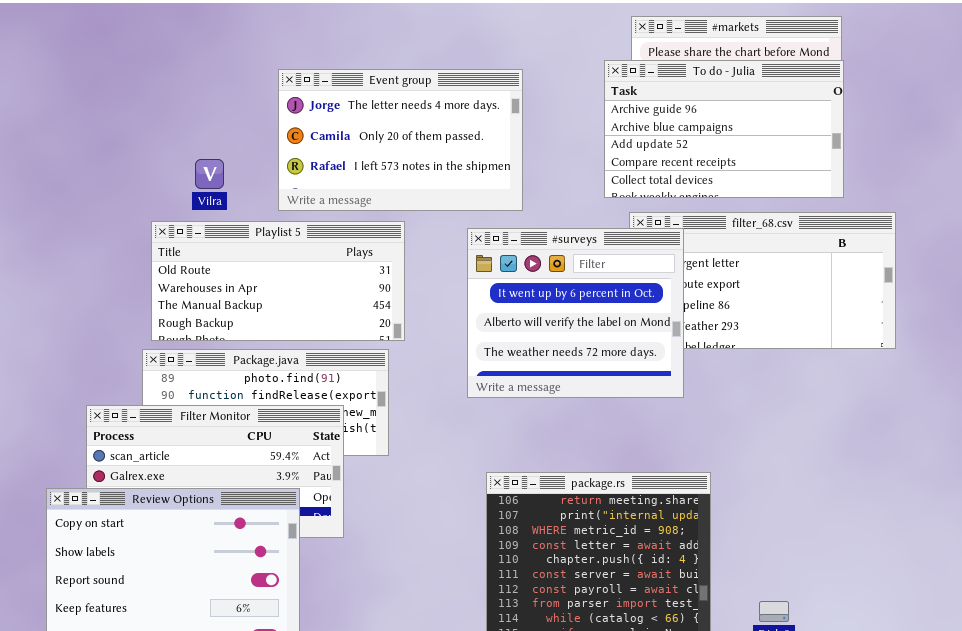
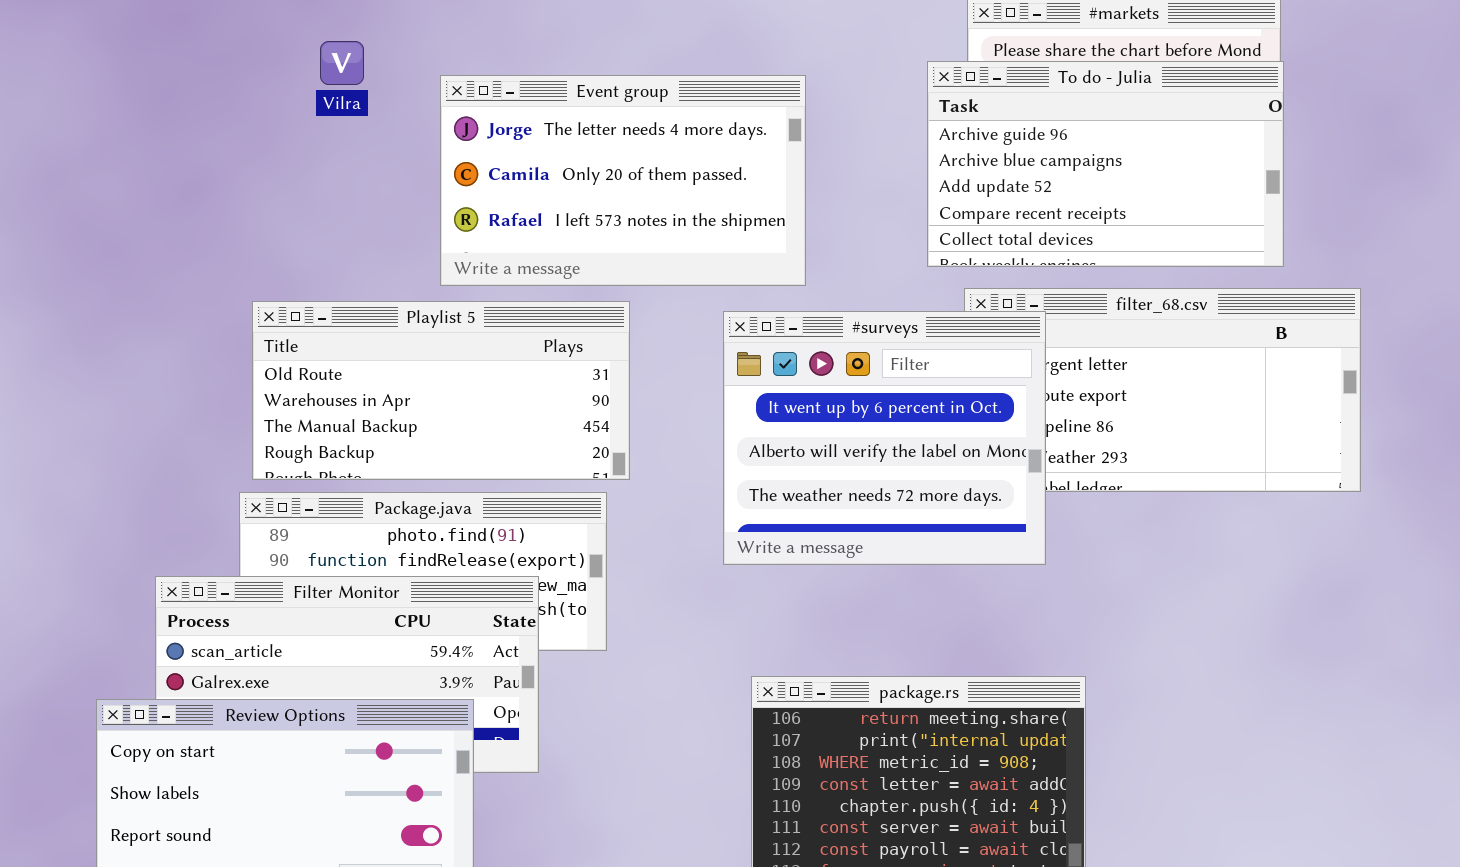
Vilra: [195,159,224,189] -> [320,41,364,85], moved

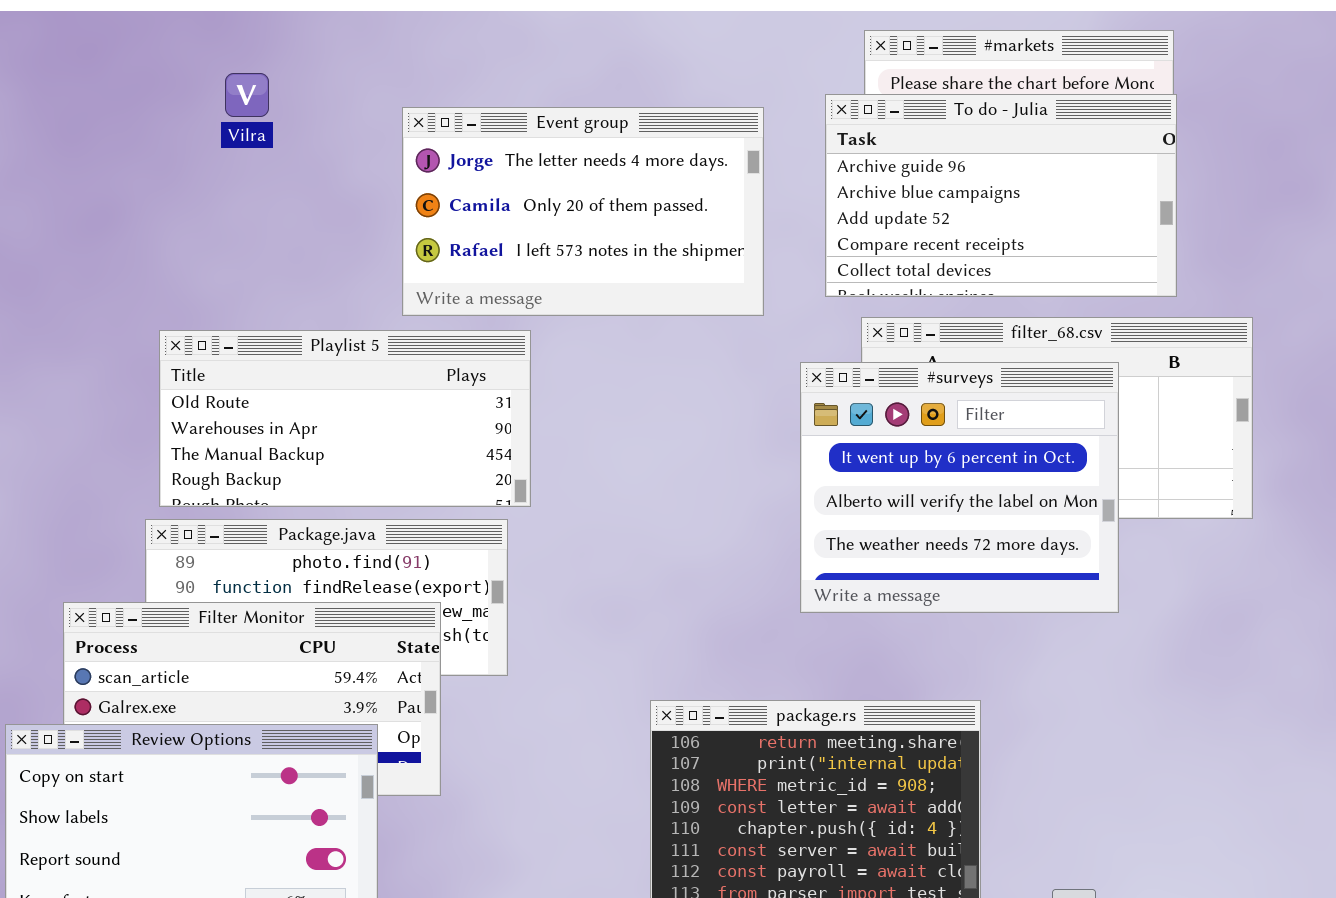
Event group: [440,75,806,286] -> [402,107,764,316], moved
#surveys: [723,311,1046,565] -> [800,362,1119,613], moved

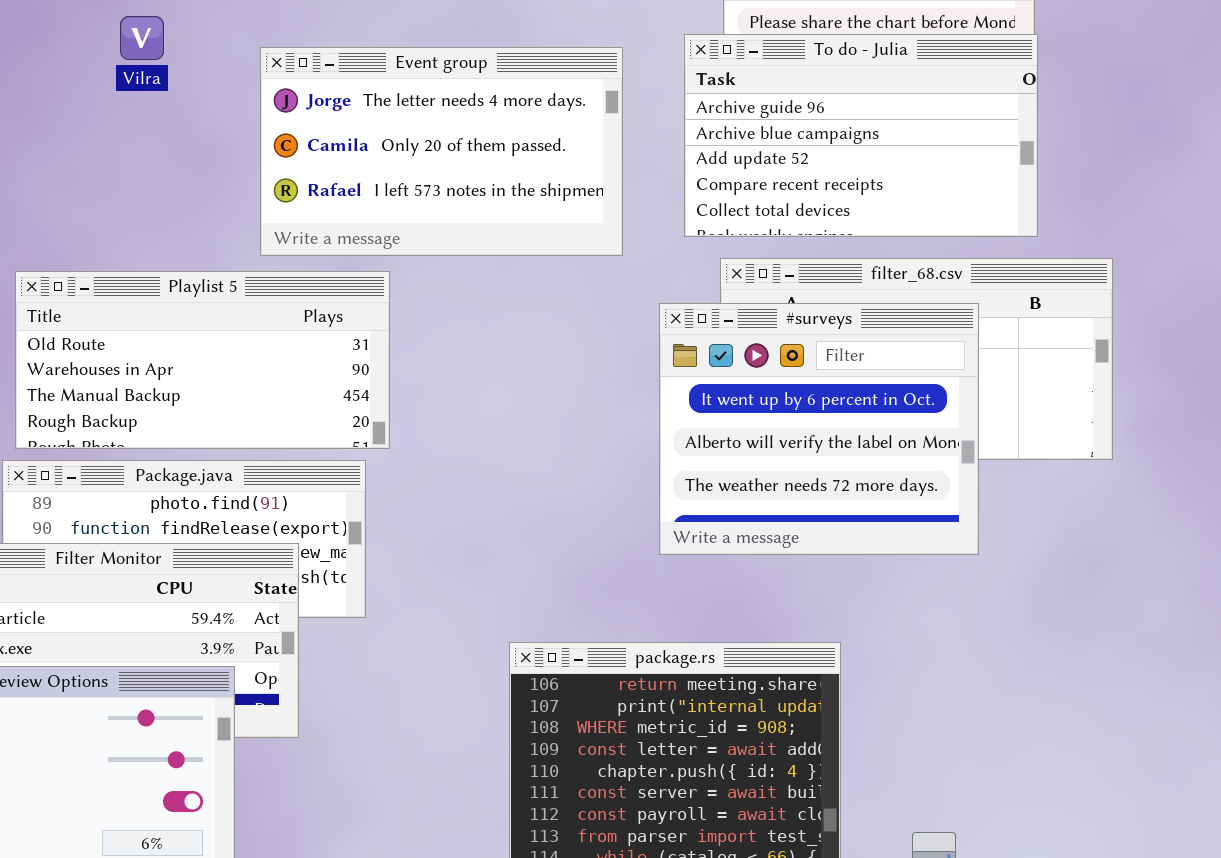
Vilra: [225,73,269,117] -> [120,16,164,60], moved

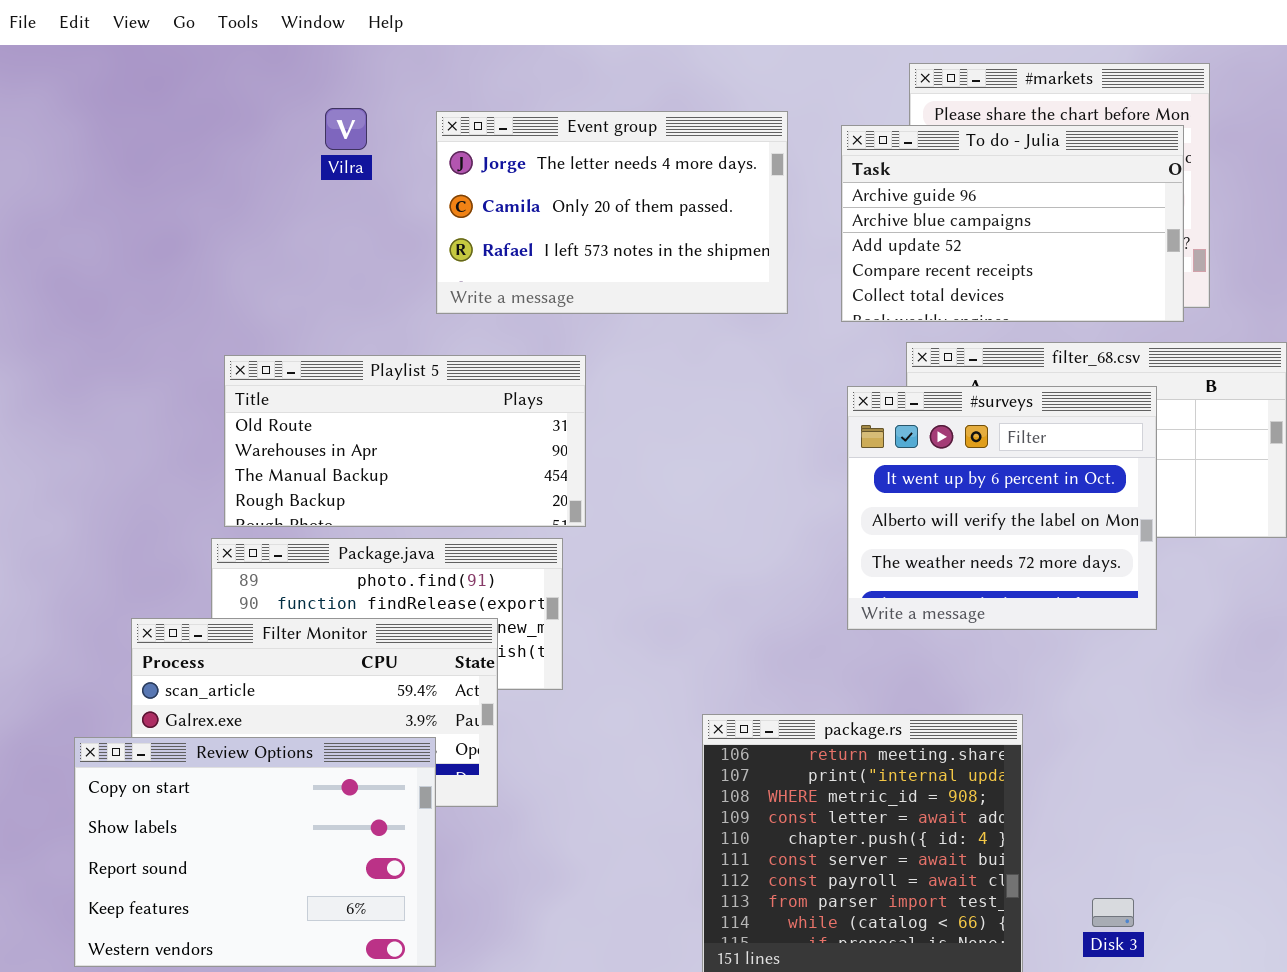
To do - Julia: [684,34,1038,237] -> [841,125,1184,322], moved
Event group: [260,47,623,256] -> [436,111,788,314], moved

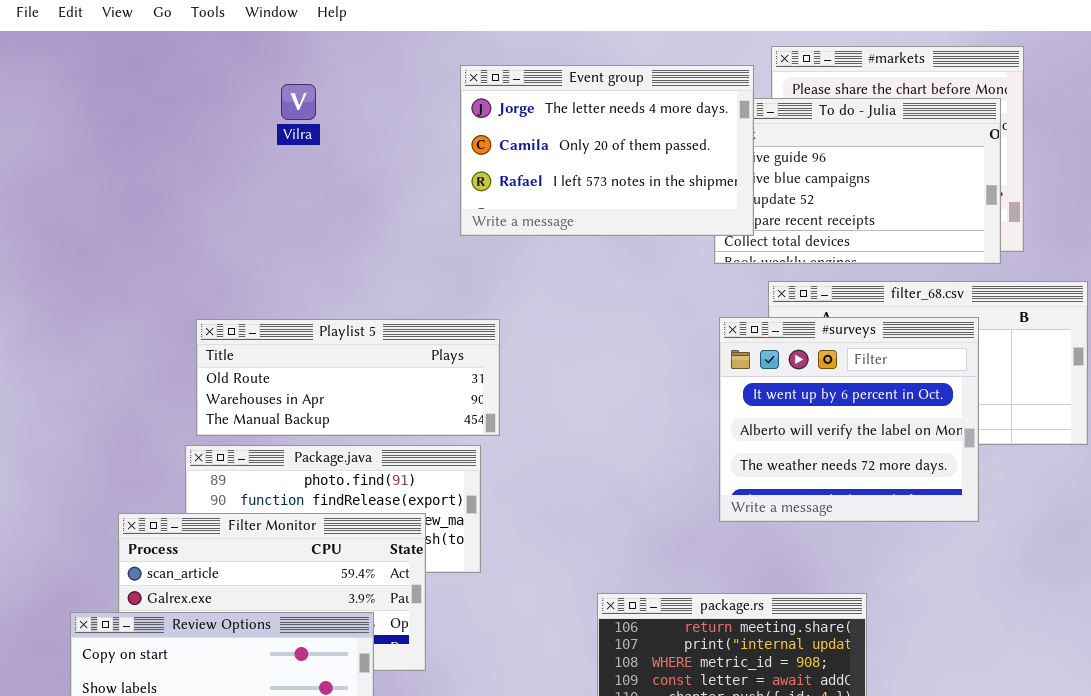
Event group: [436,111,788,314] -> [460,65,754,236], moved
Playlist 5: [224,355,586,527] -> [196,319,500,436], resized

